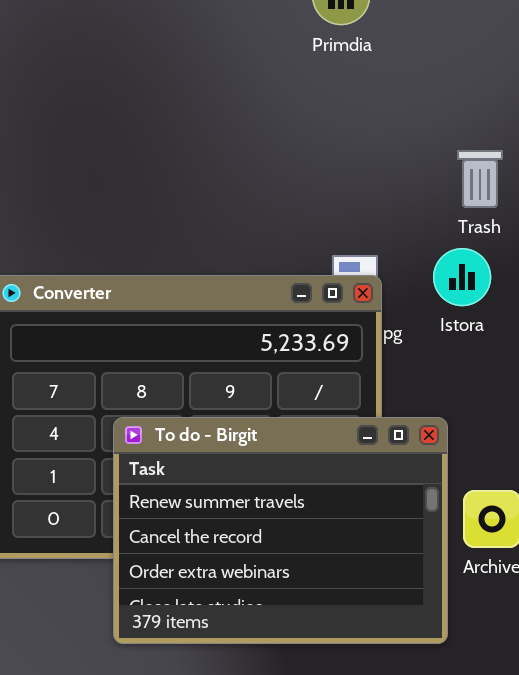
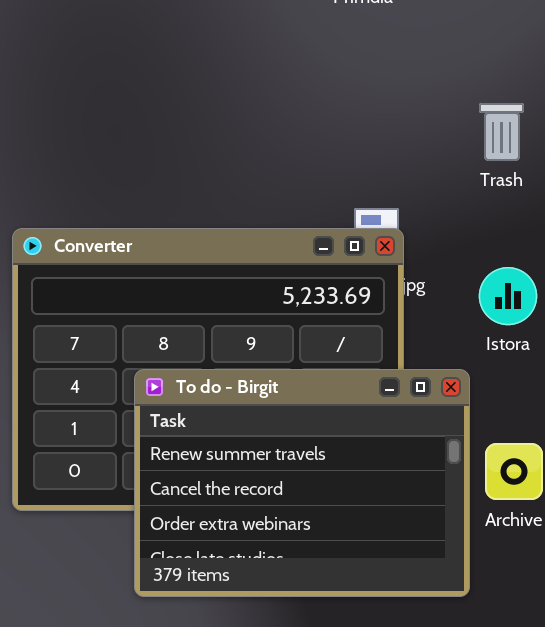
Istora: [433,248,491,306] -> [479,267,537,325], moved

